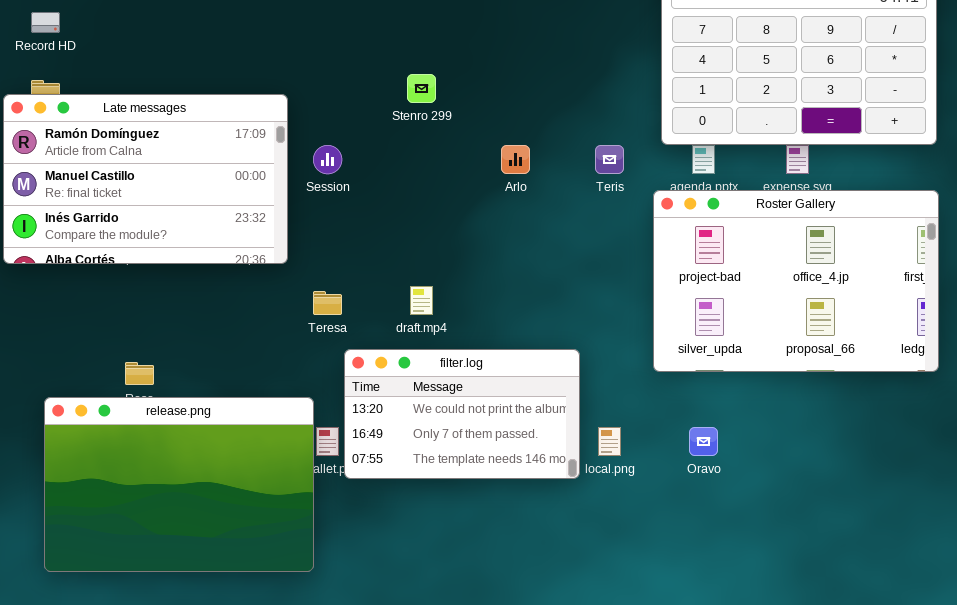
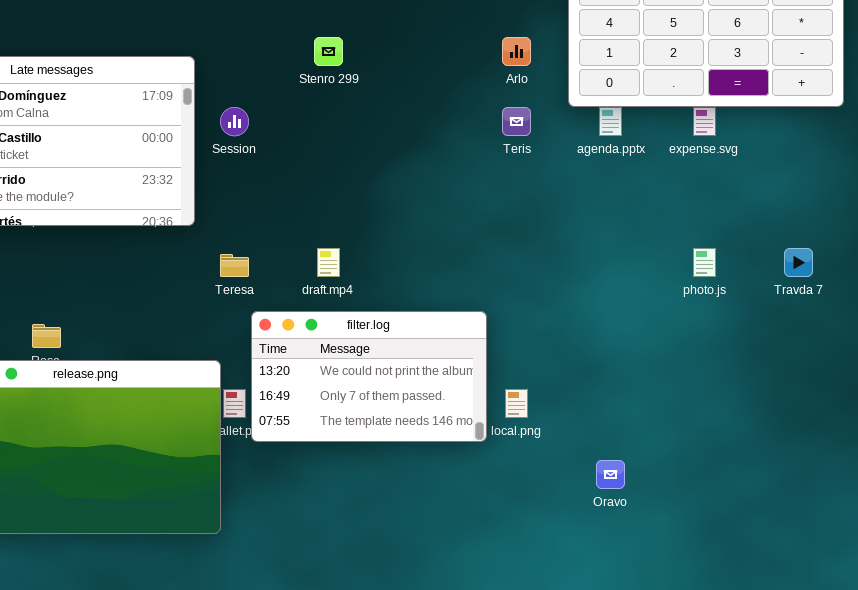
Arlo: [501,145,530,174] -> [502,37,531,66], moved
Roster Gallery: [653,190,939,372] -> none, closed
Oravo: [689,427,718,456] -> [596,460,625,489], moved

